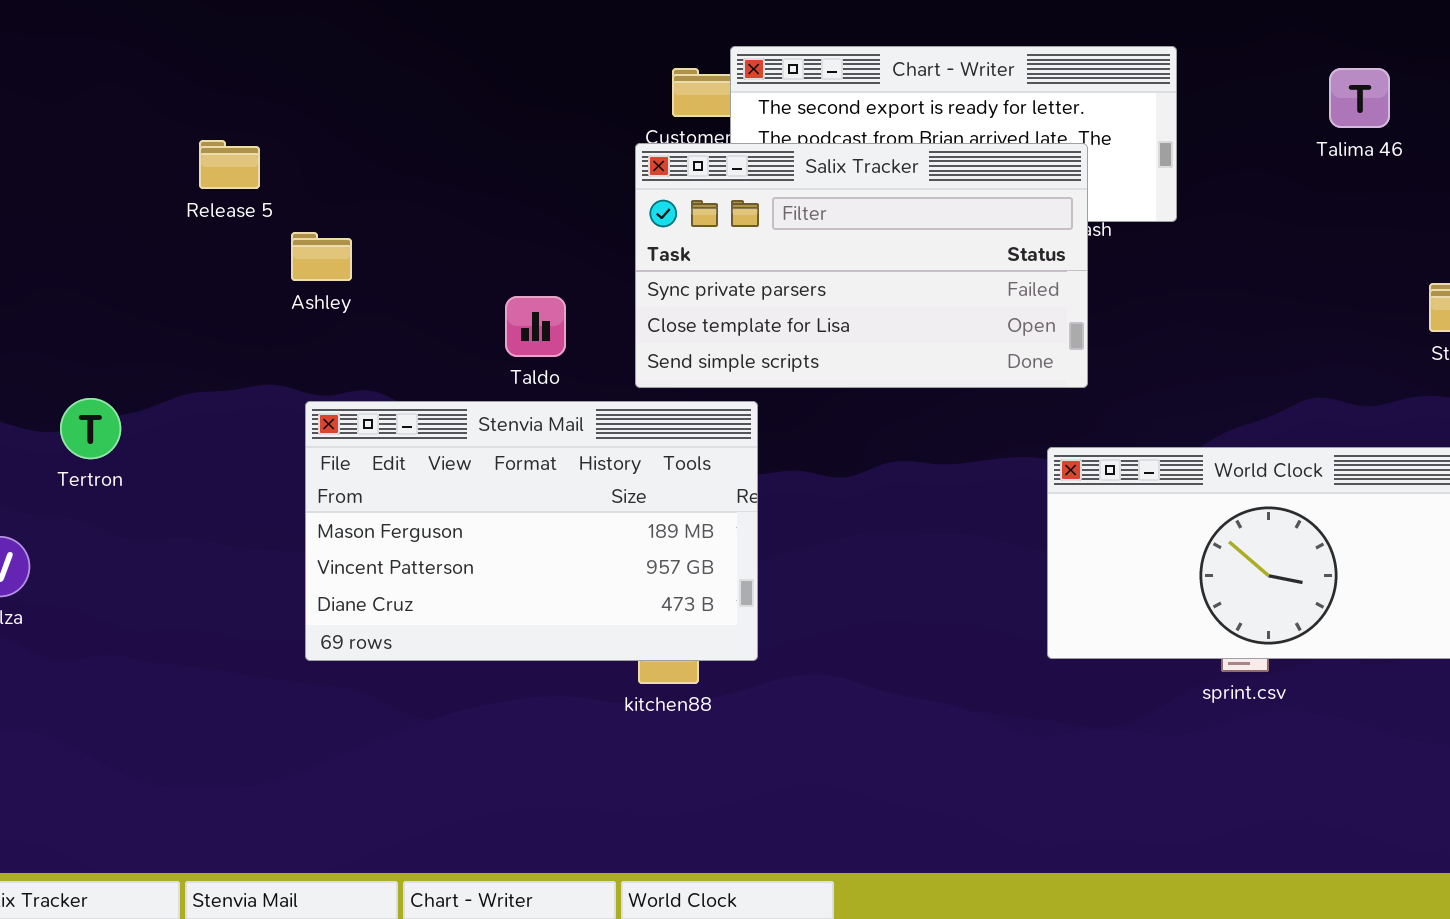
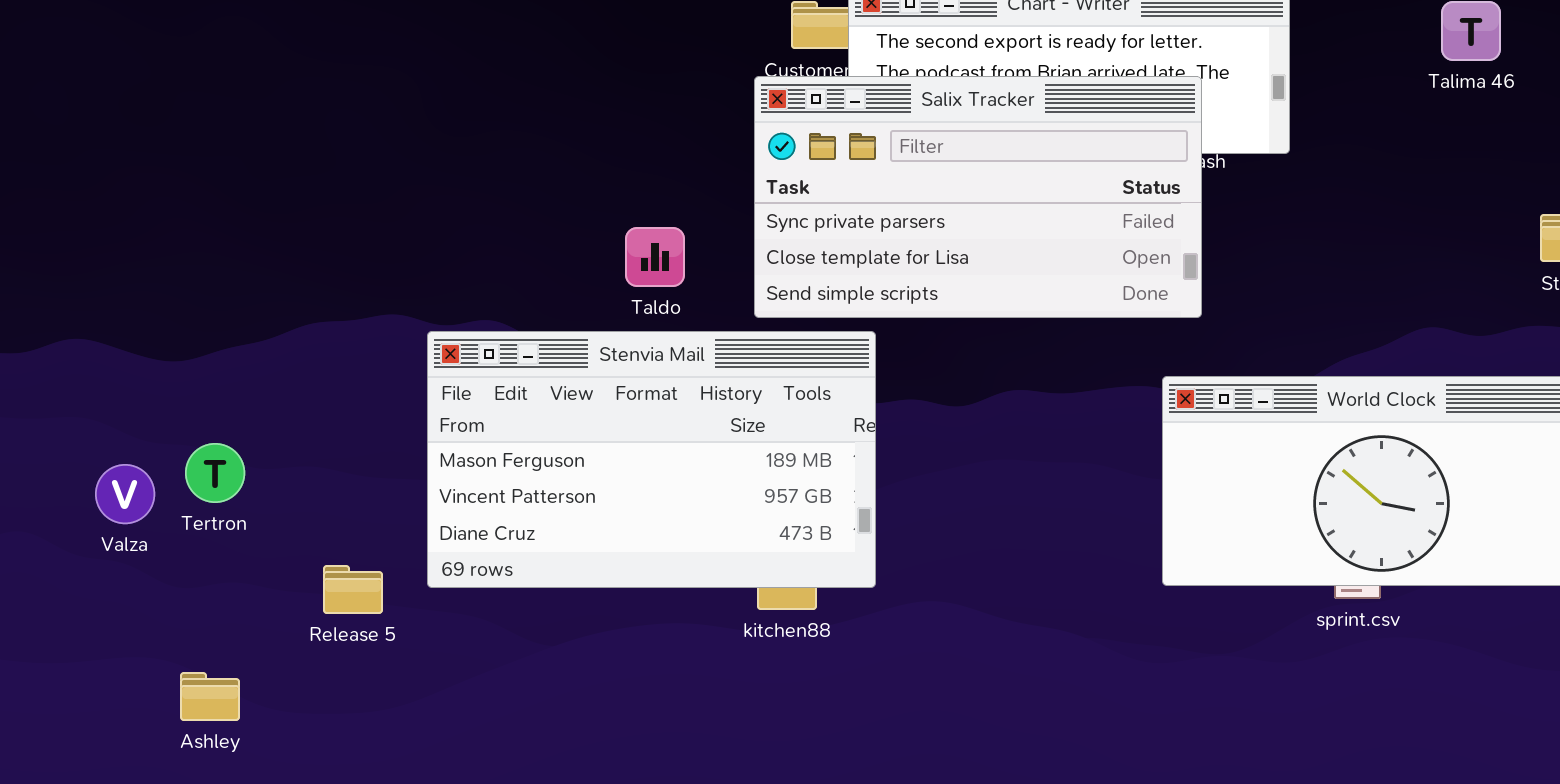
Release 5: [199,140,260,189] -> [323,565,383,614], moved
Ashley: [291,232,352,281] -> [180,672,240,721], moved
Tertron: [60,398,121,459] -> [185,443,245,503], moved

